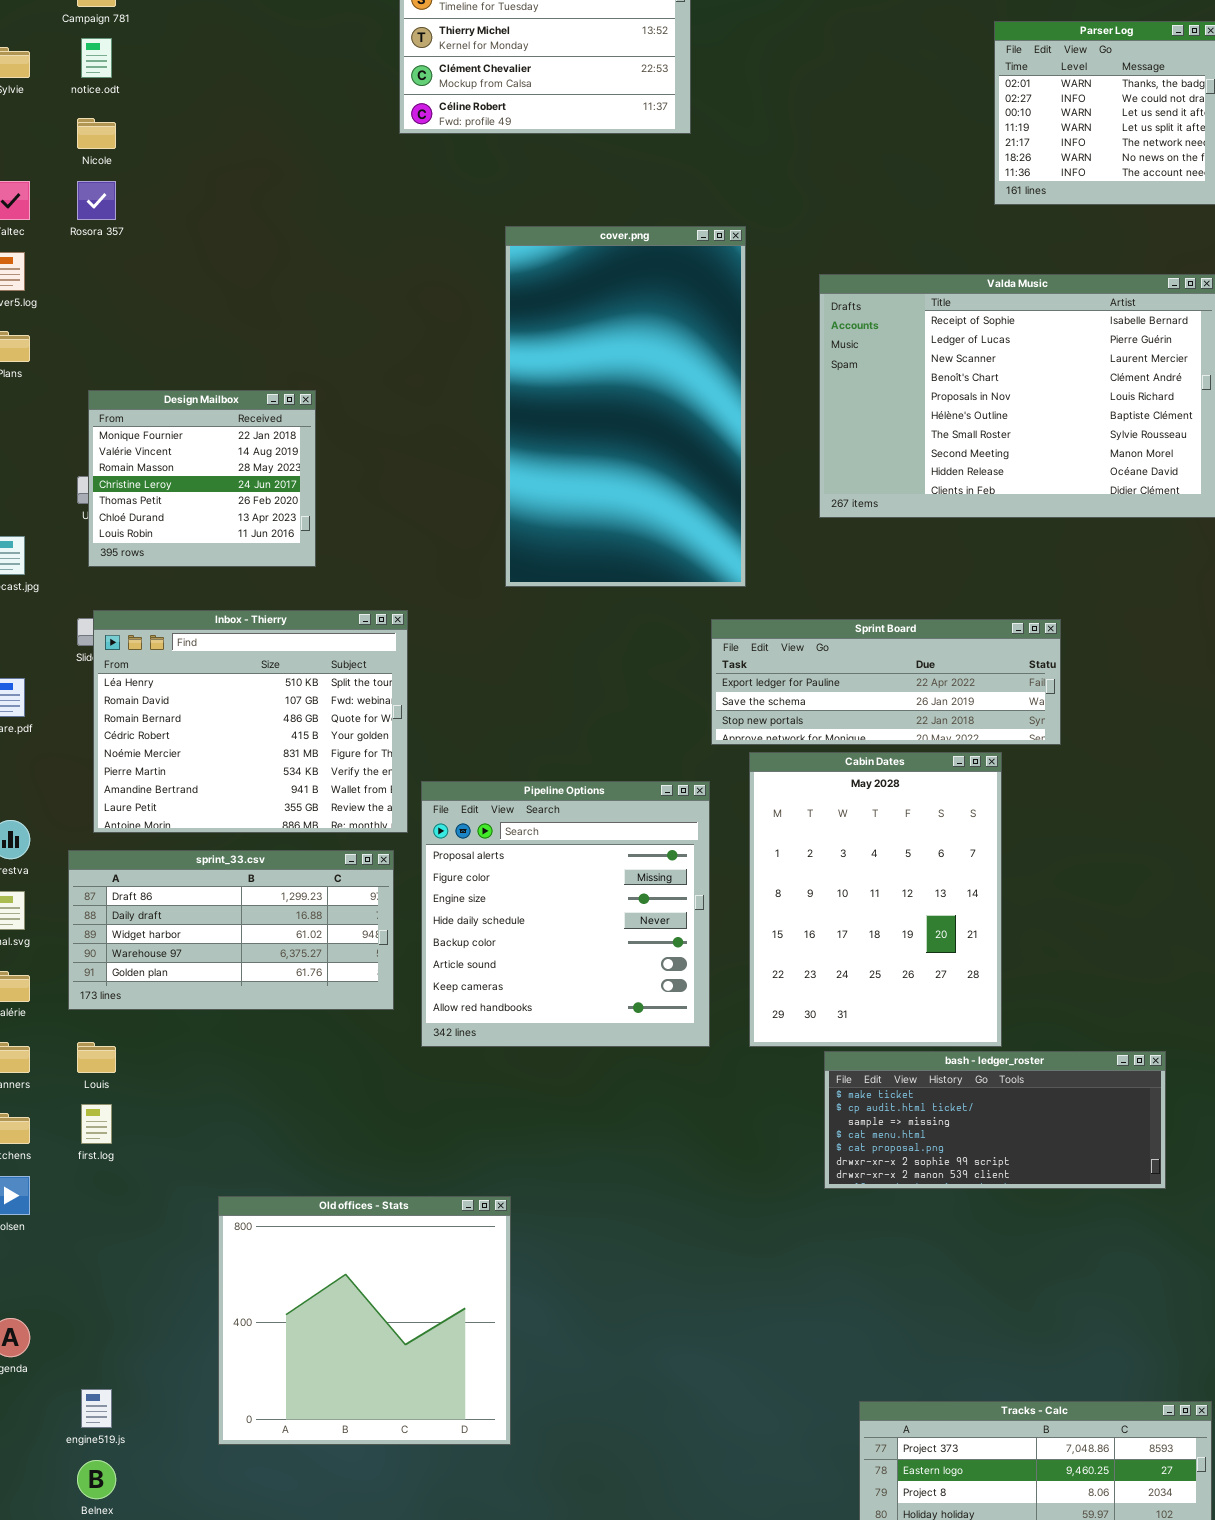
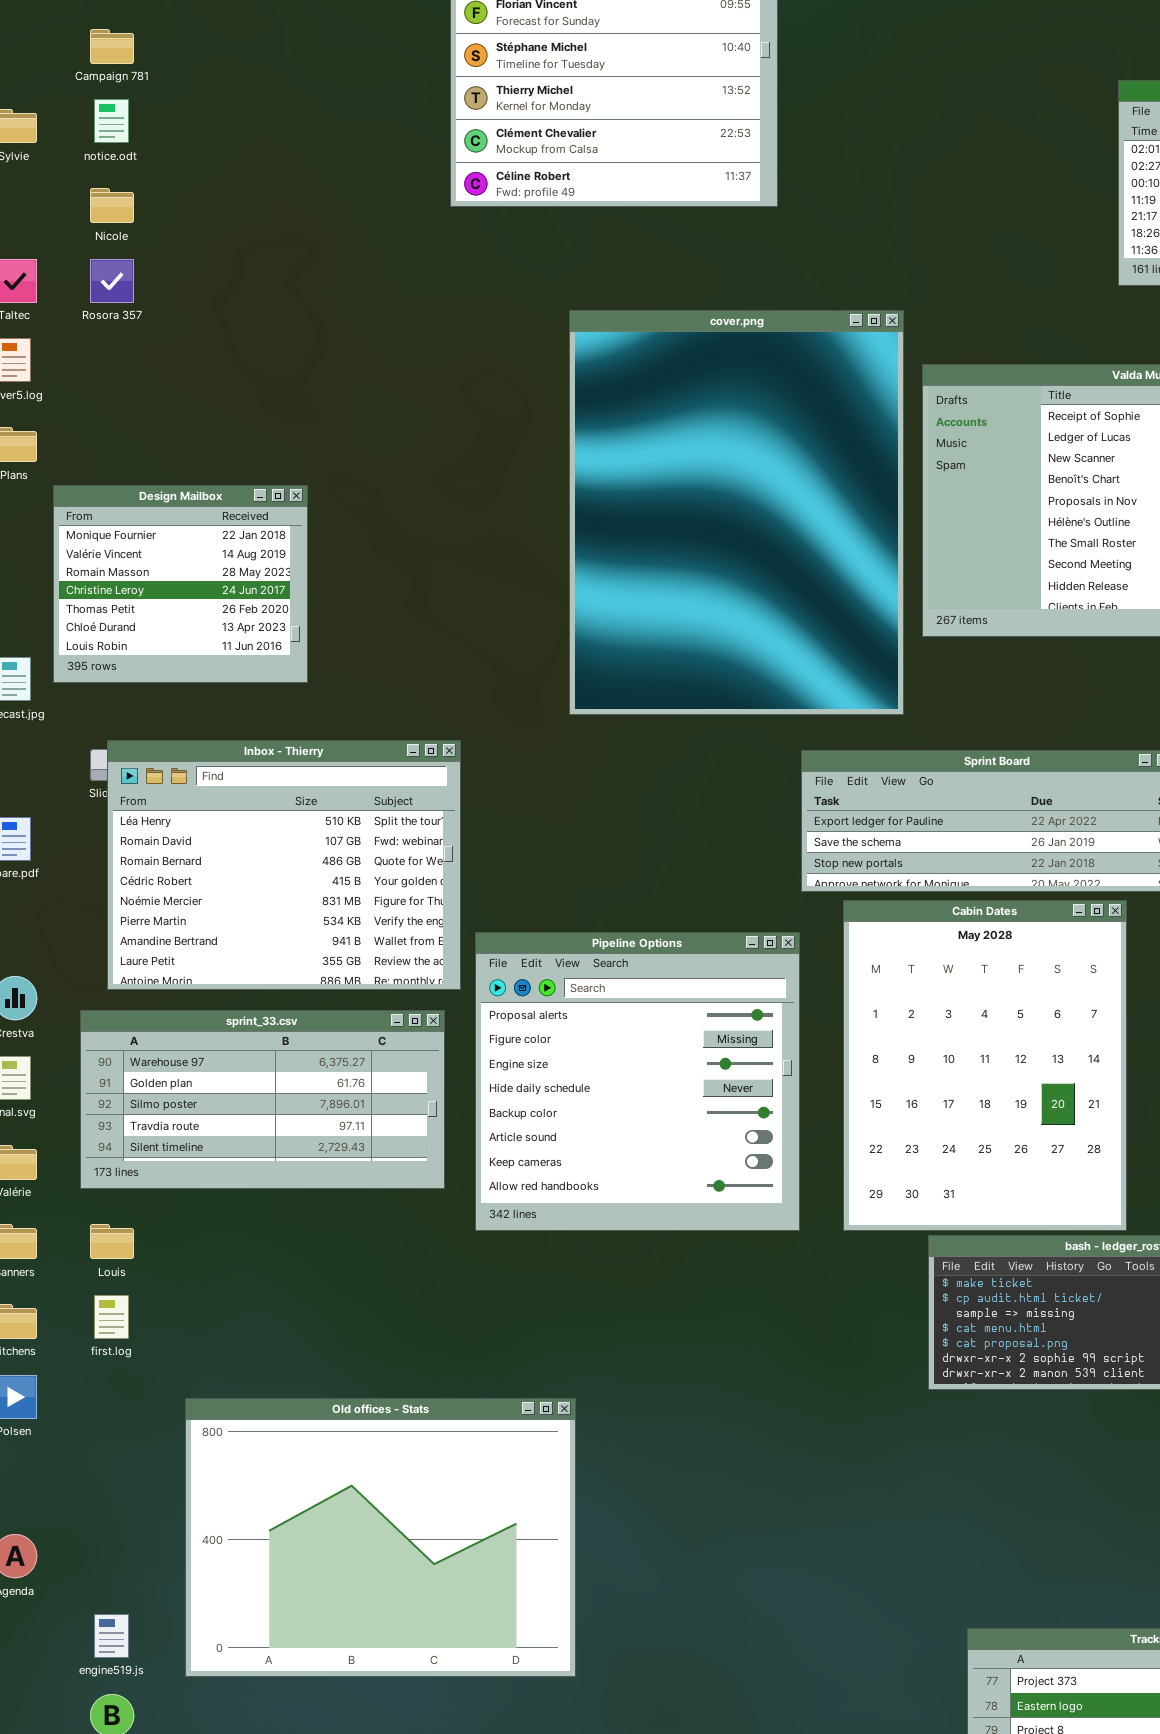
cover.png: [505,226,746,587] -> [569,310,904,715], resized
Design Mailbox: [88,390,316,567] -> [53,485,308,683], moved
sprint_33.csv: [68,850,394,1010] -> [80,1010,445,1189], scrolled down 3 rows
Old offices - Stats: [218,1196,511,1445] -> [185,1398,576,1677], resized

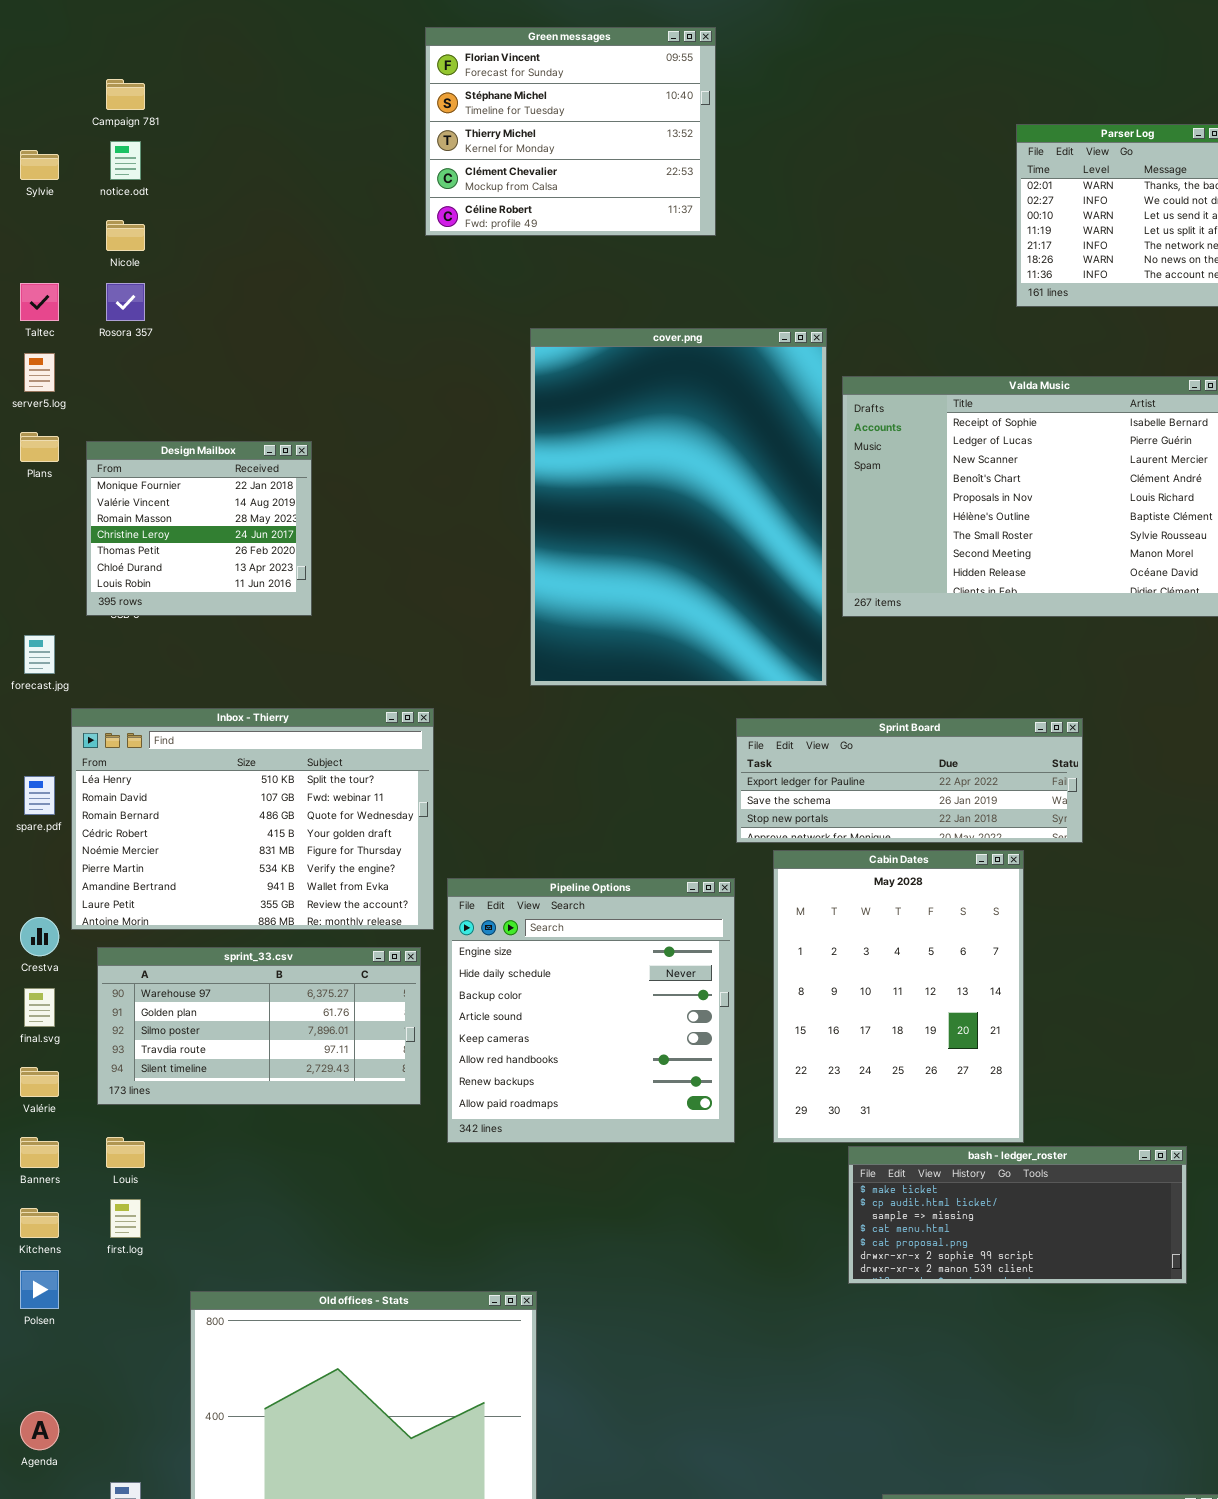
Design Mailbox: [53,485,308,683] -> [86,441,312,616], moved
Inbox - Thierry: [107,740,461,990] -> [71,708,434,930], resized
Pipeline Options: [475,932,800,1231] -> [447,878,735,1143], scrolled down 2 rows

